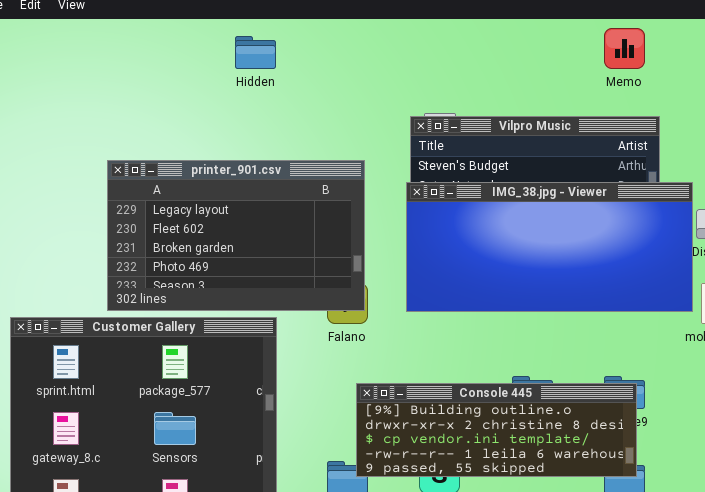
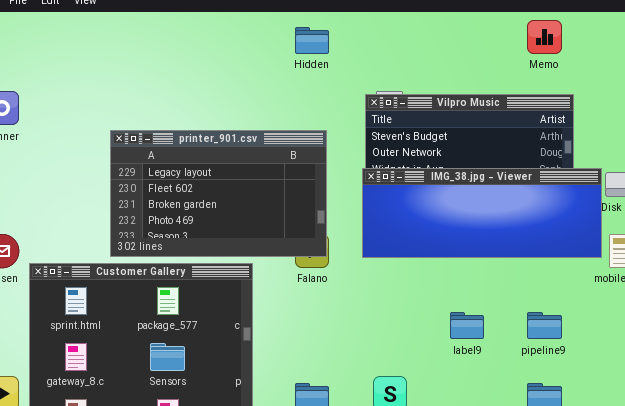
Hidden: [235,36,276,69] -> [295,27,329,54], moved
IMG_38.jpg - Viewer: [406,182,693,312] -> [362,168,602,258], resized
Console 445: [356,383,637,477] -> none, closed

